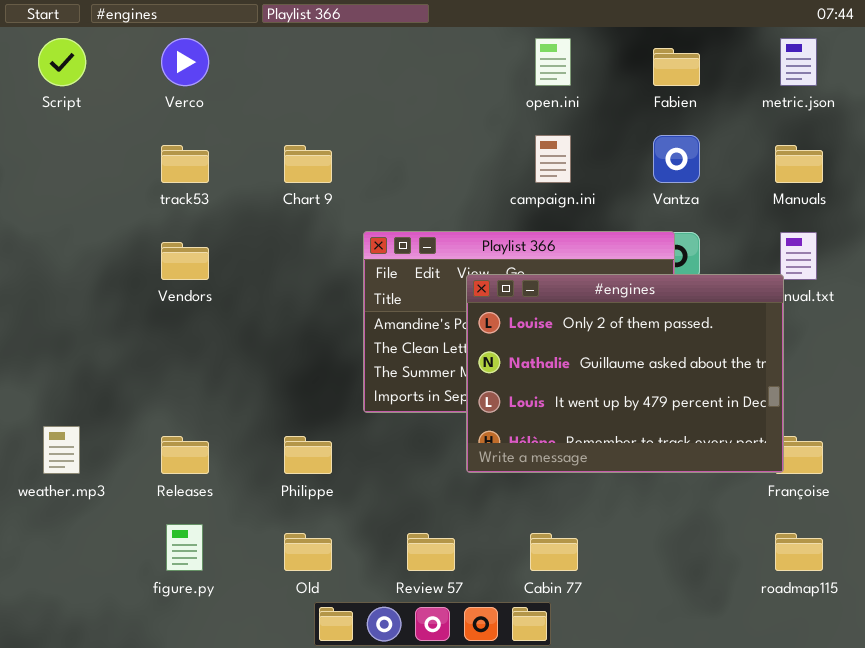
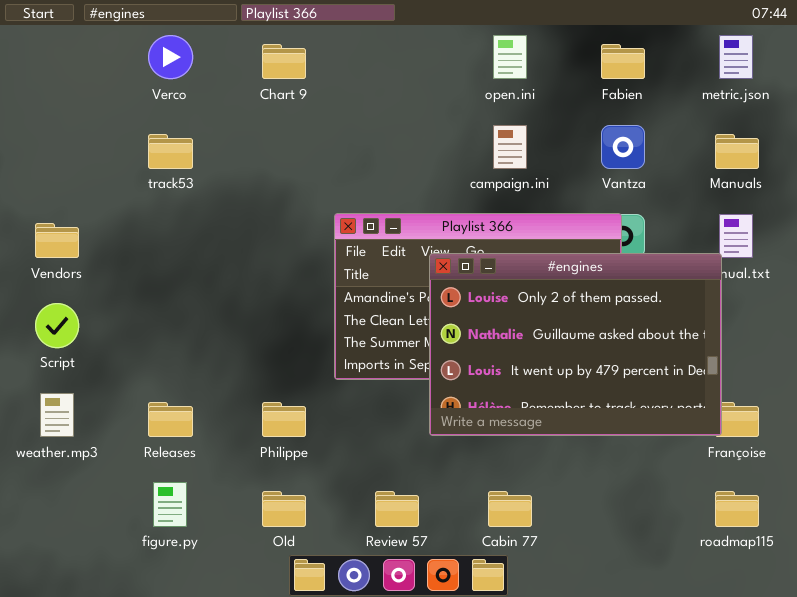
Script: [38,38,86,86] -> [35,303,79,348], moved
Chart 9: [284,145,332,183] -> [262,44,306,79], moved
Vendors: [161,242,209,280] -> [35,223,79,258], moved

